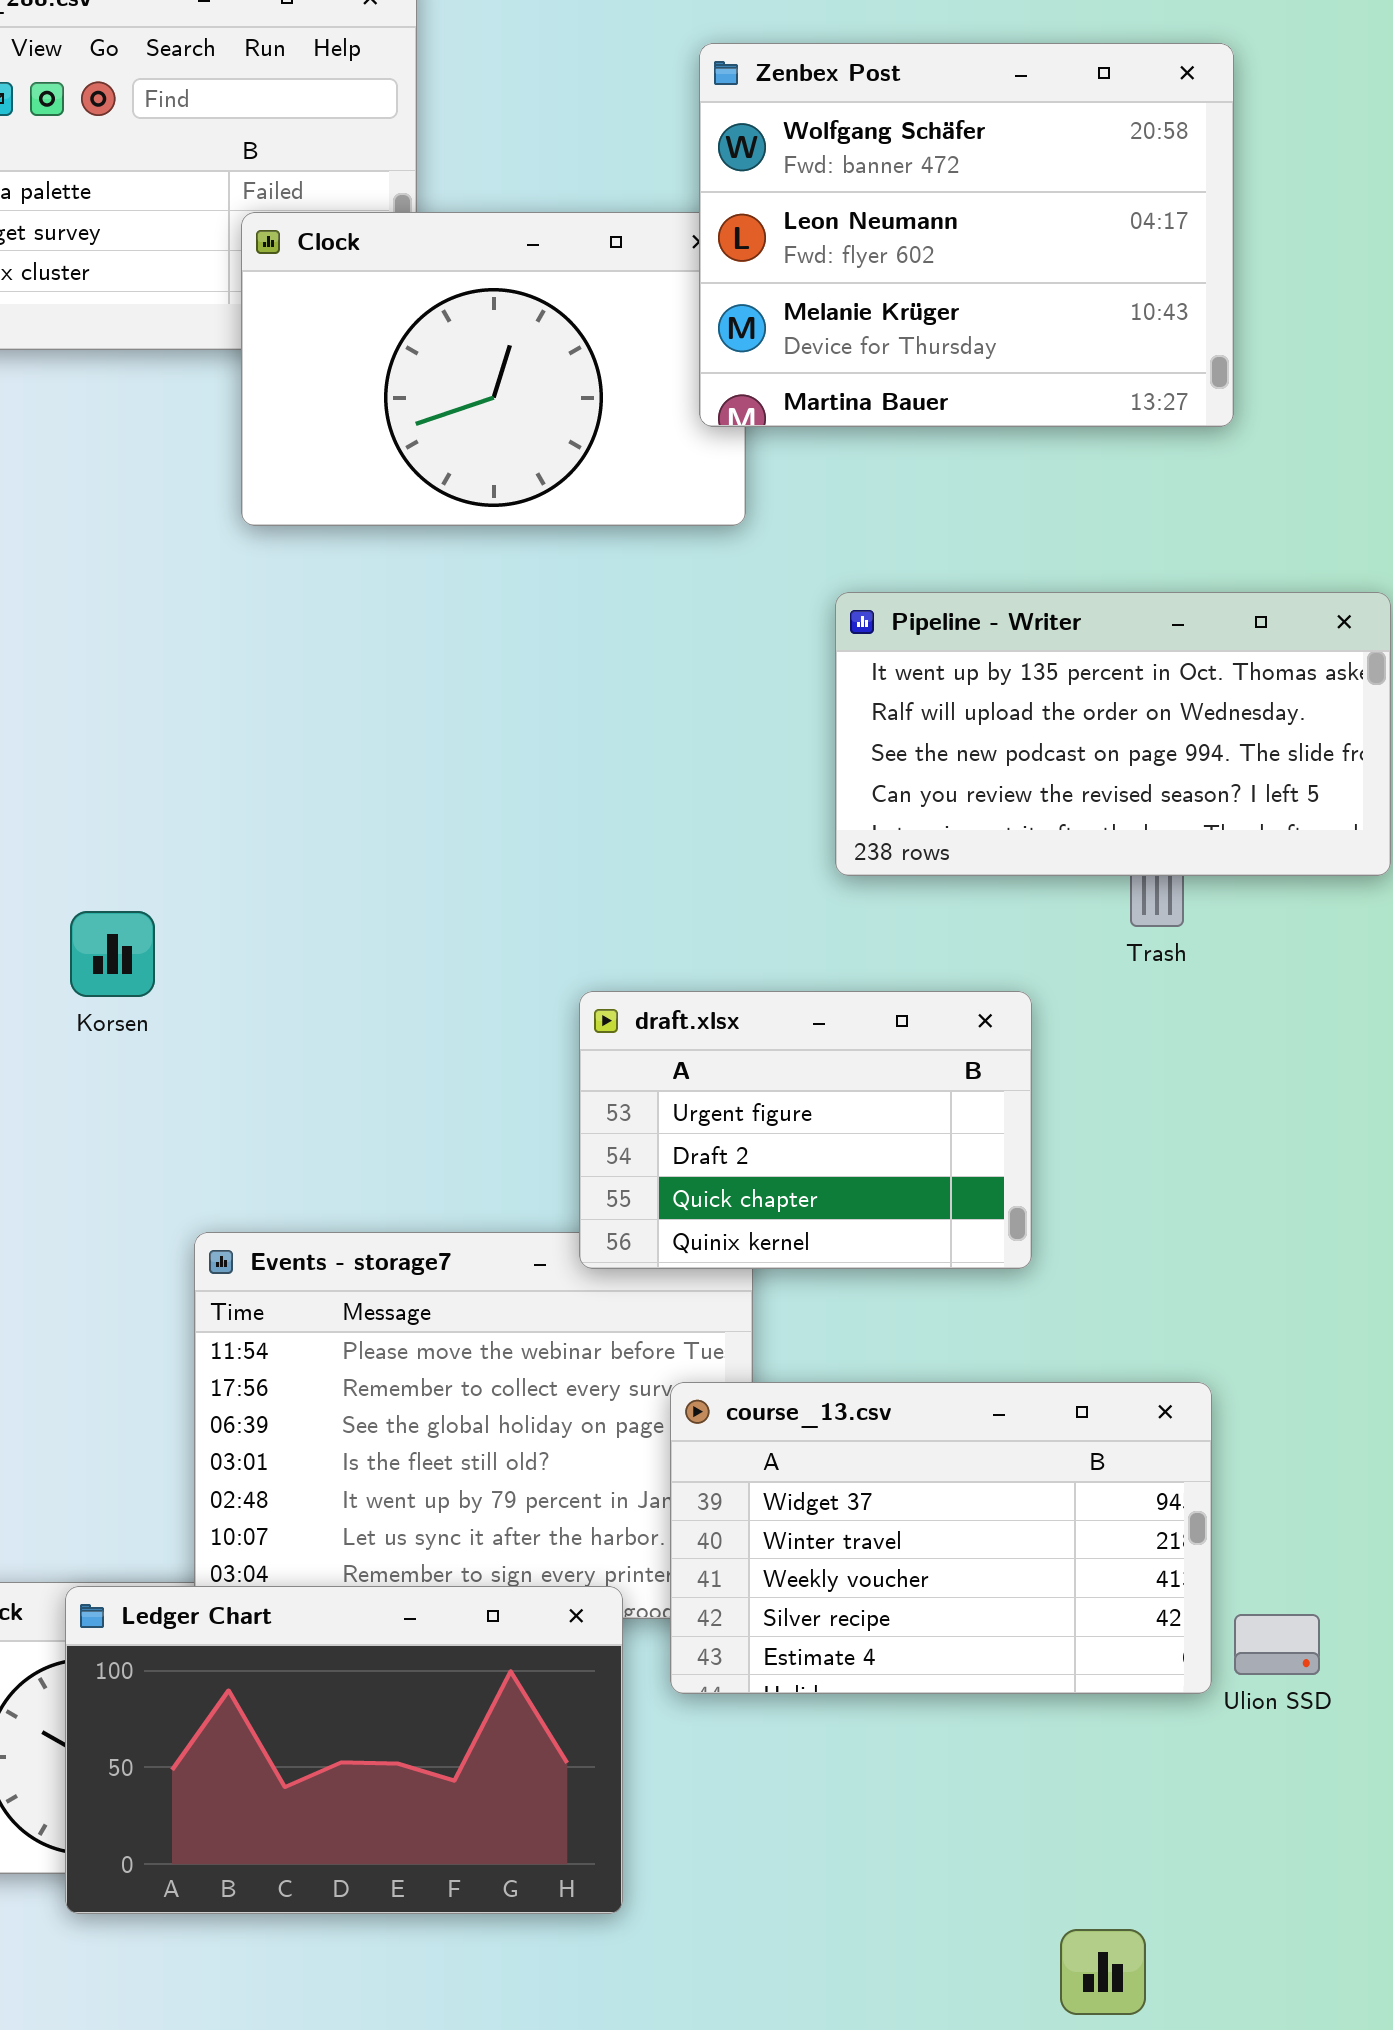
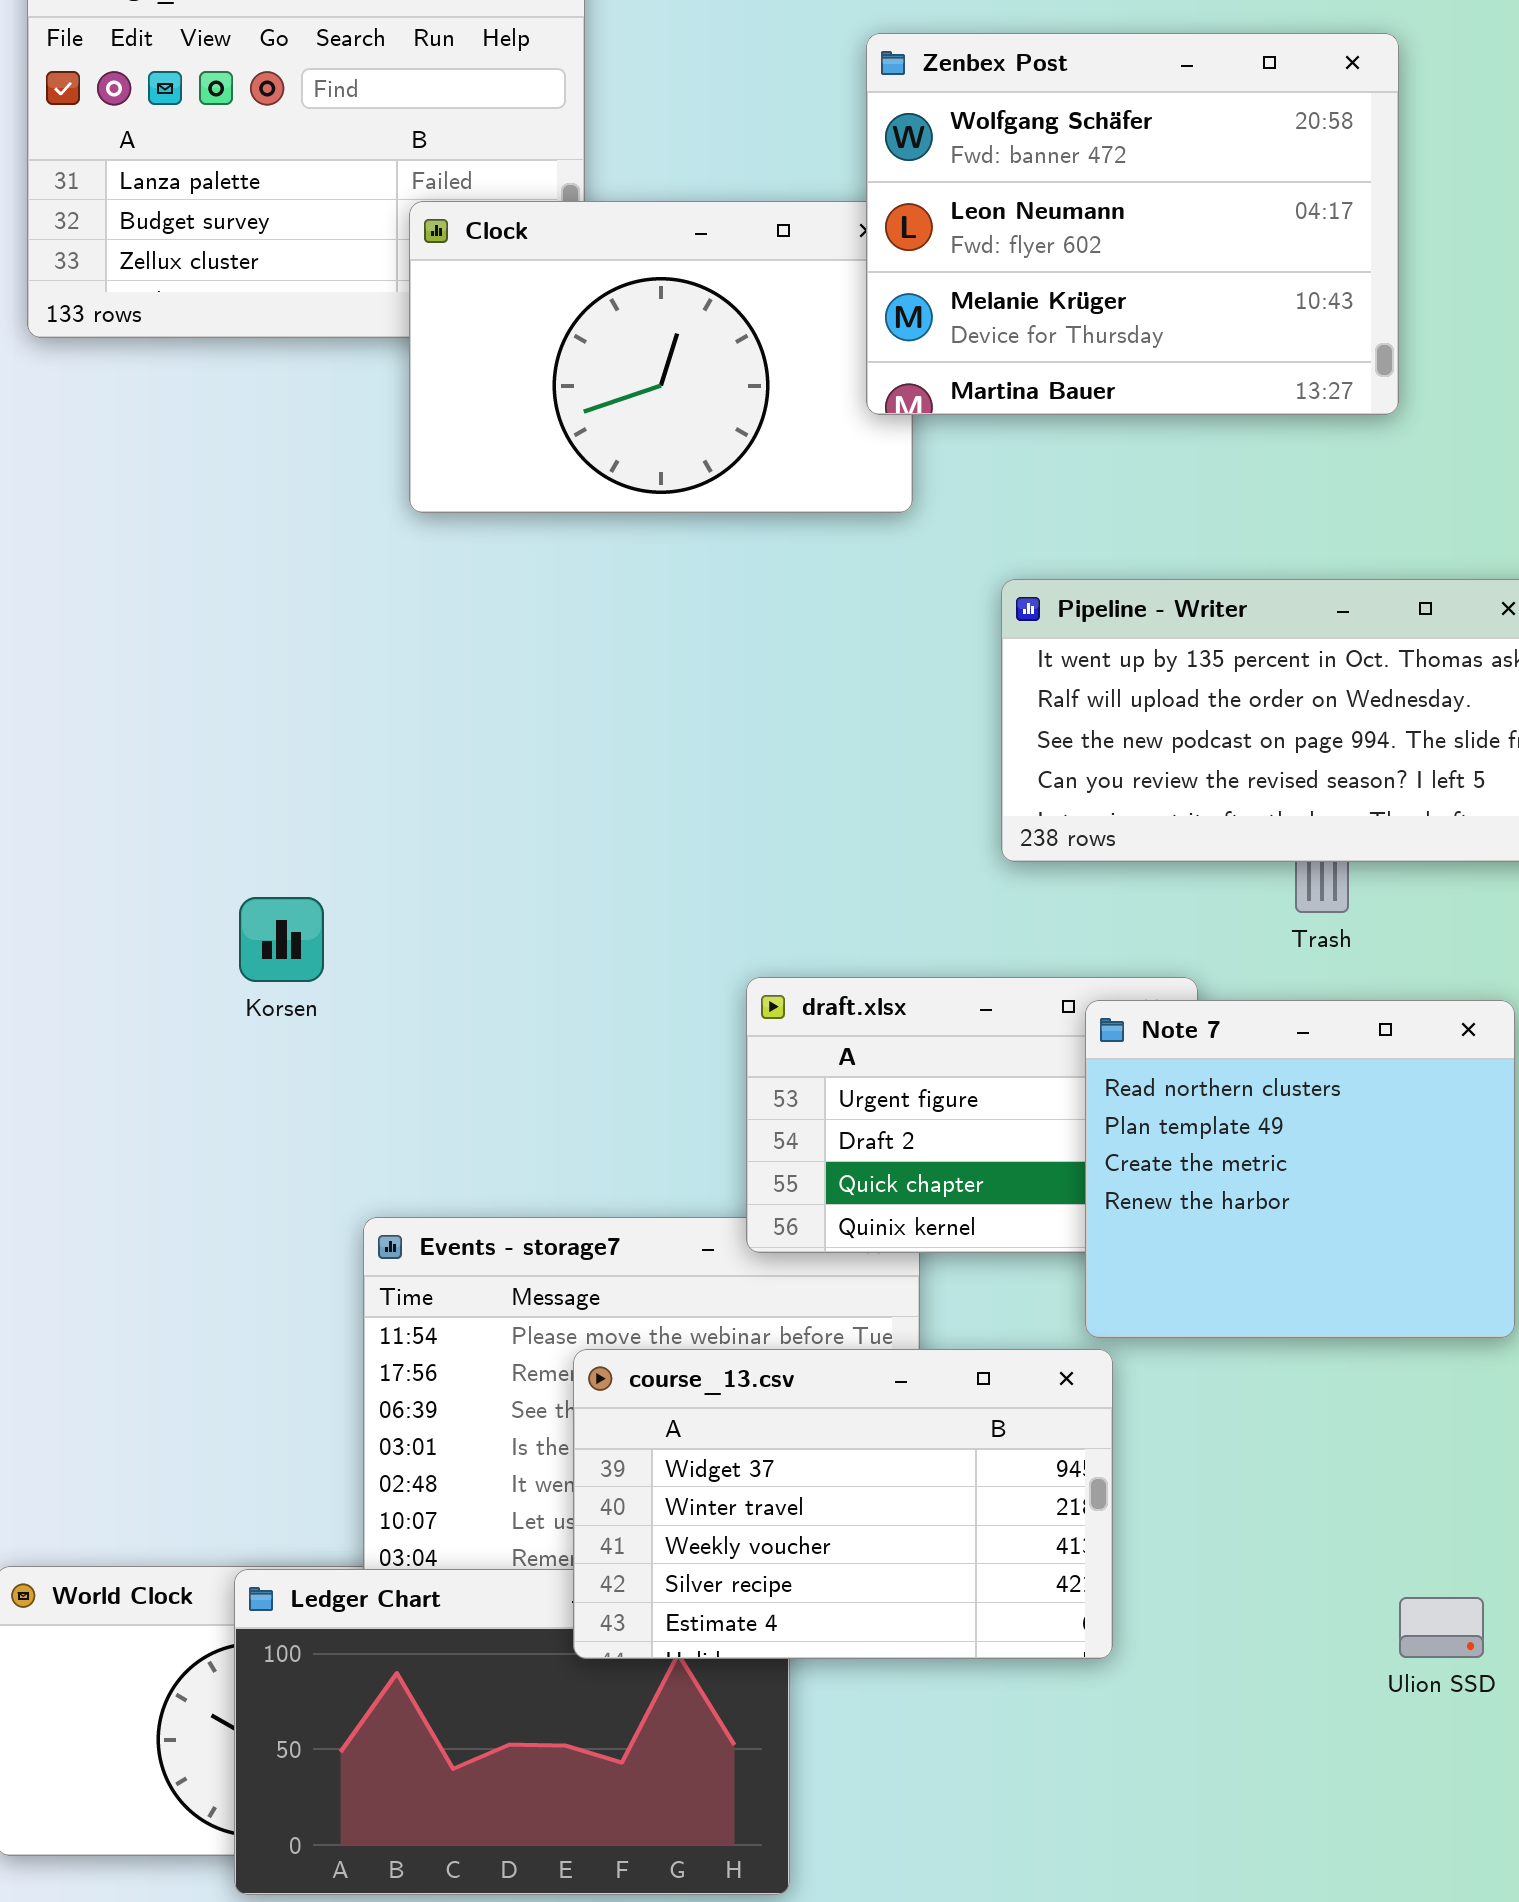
Note 7: none -> [1085,1000,1515,1338], opened
course_13.csv: [670,1382,1212,1694] -> [573,1349,1113,1659], moved

